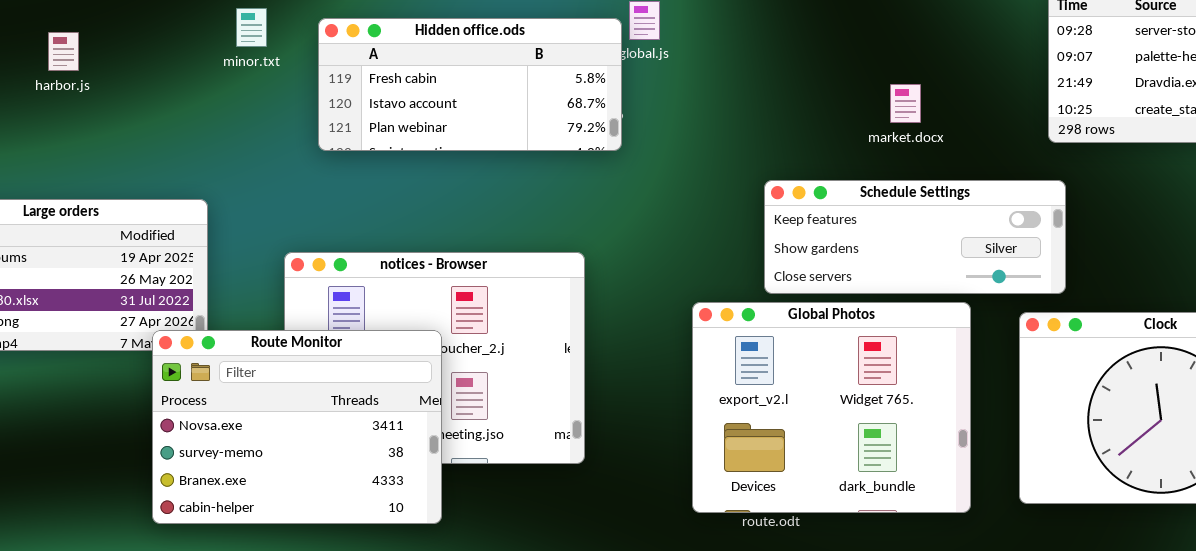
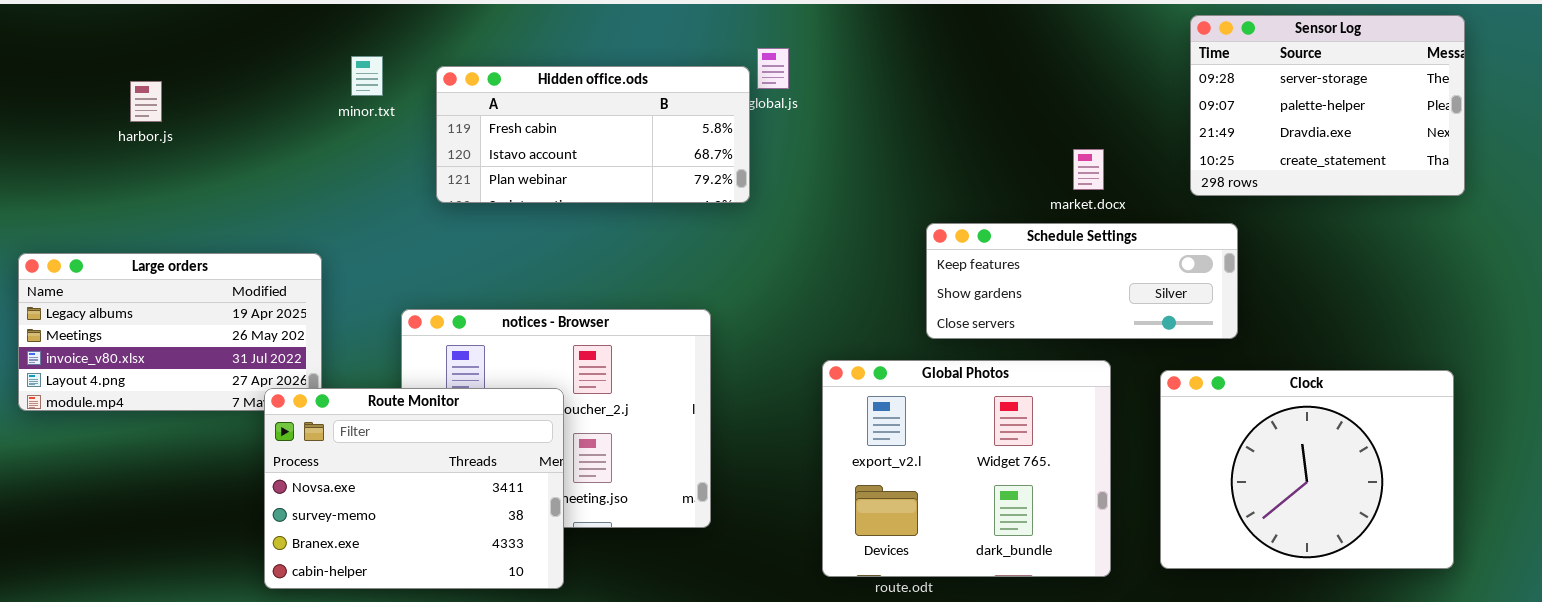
harbor.js: [48,32,79,71] -> [130,81,162,122], moved
market.docx: [890,84,921,123] -> [1073,149,1104,190], moved
Schedule Settings: [764,180,1066,294] -> [926,223,1238,339], moved

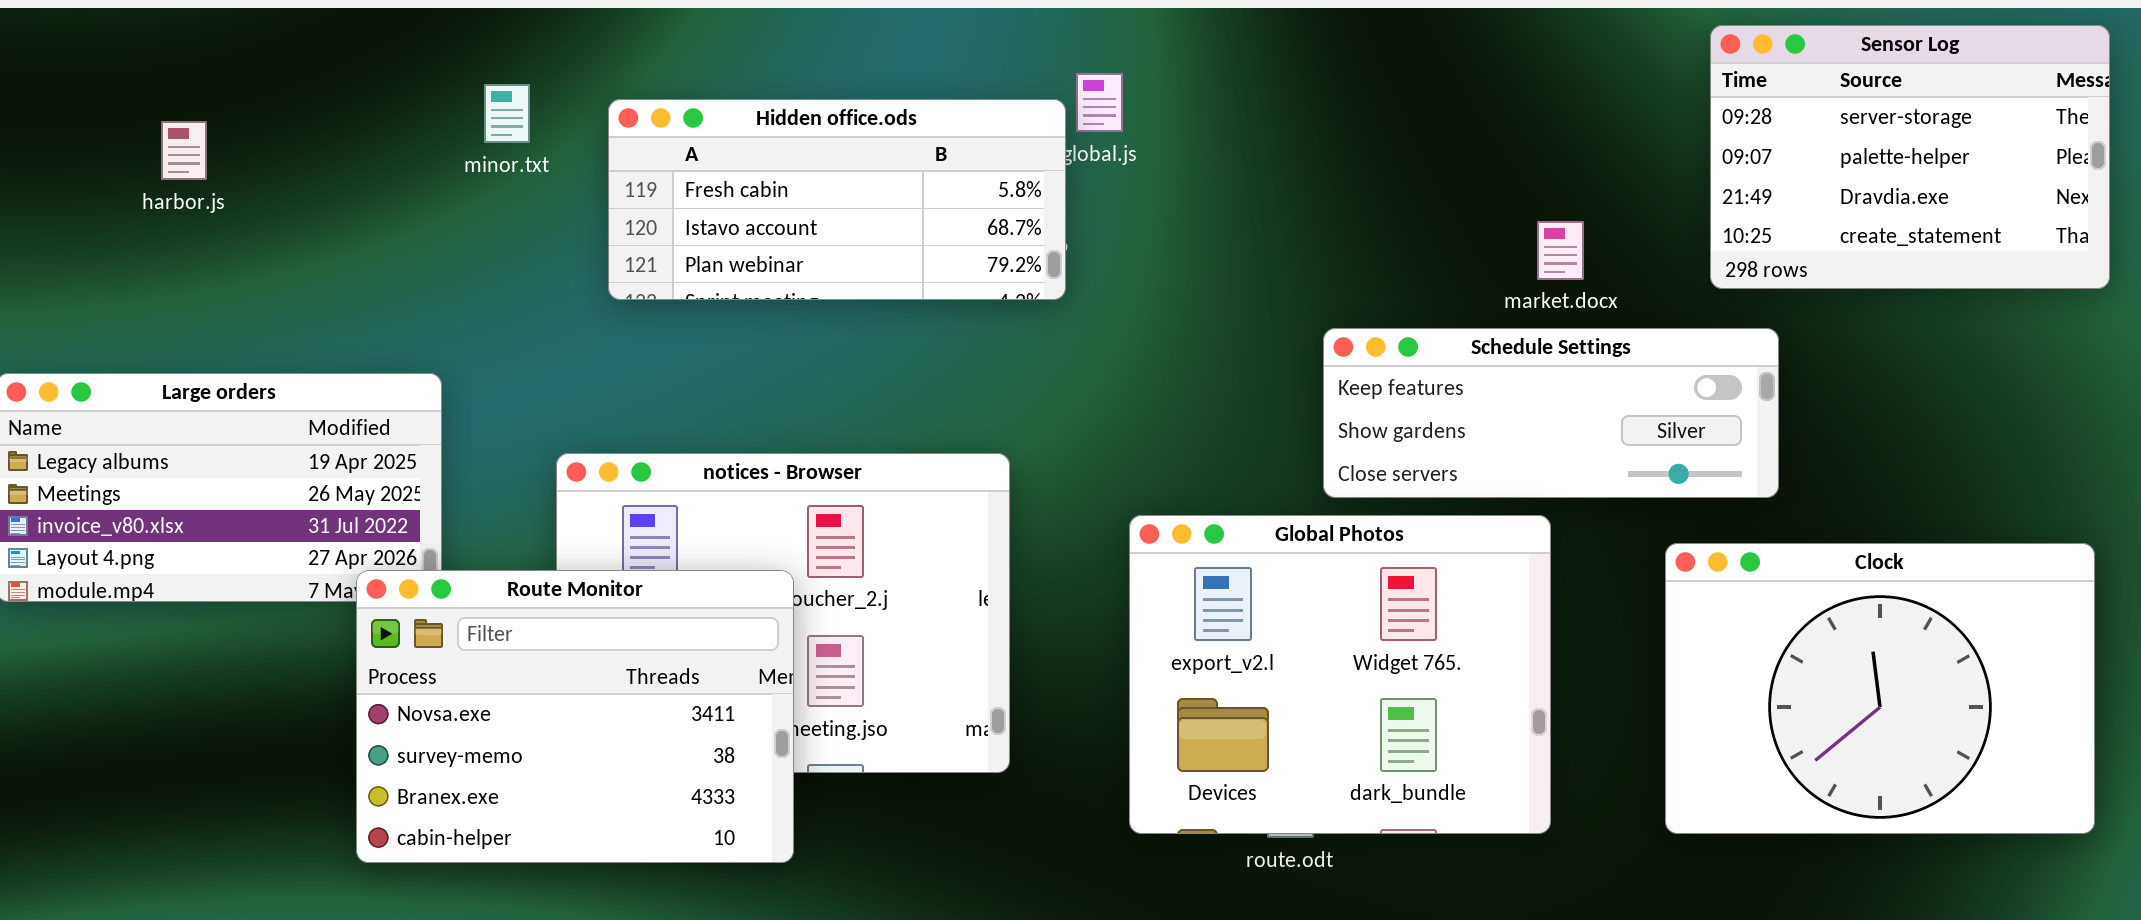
Global Photos: [822,360,1111,577] -> [1129,515,1551,834], moved

